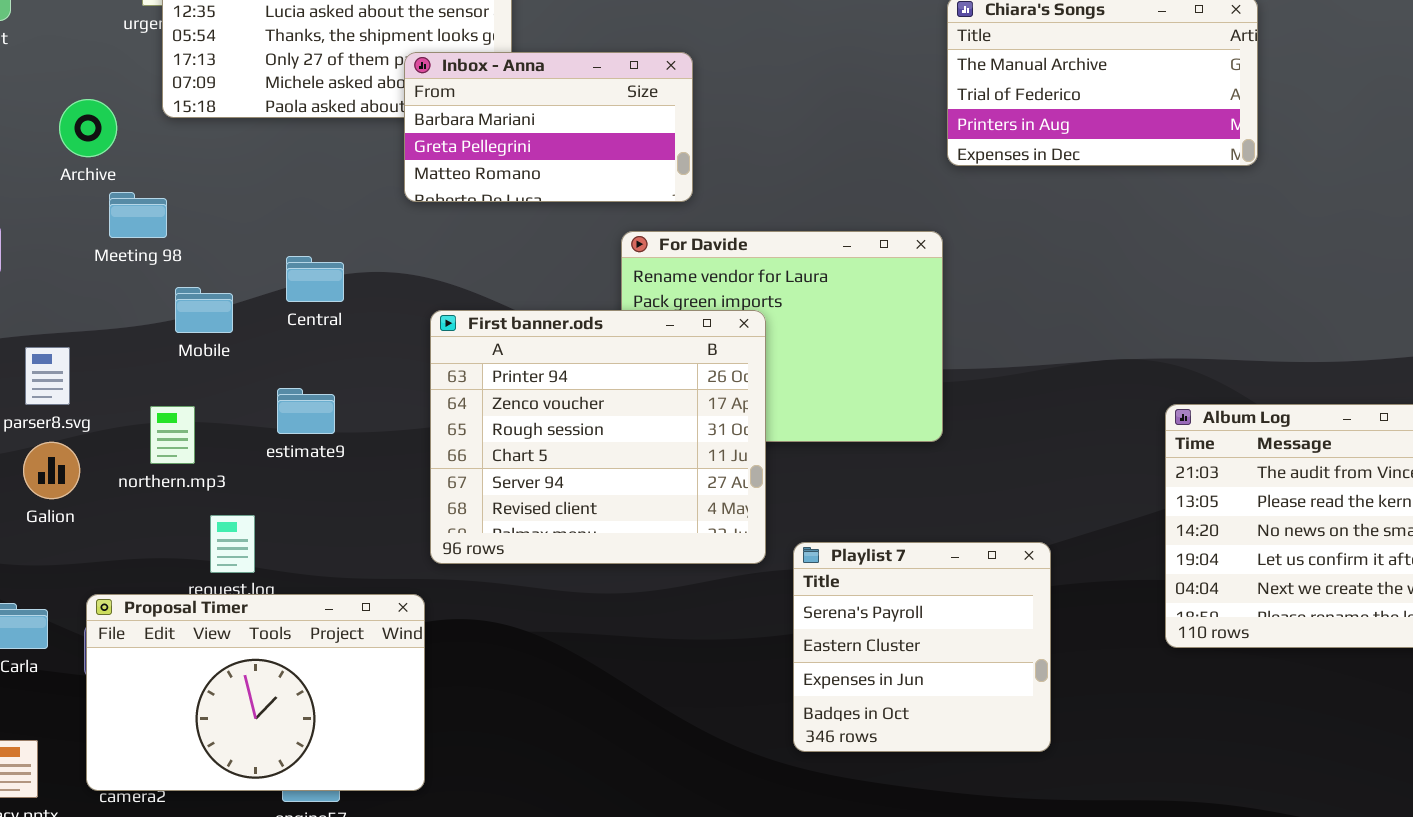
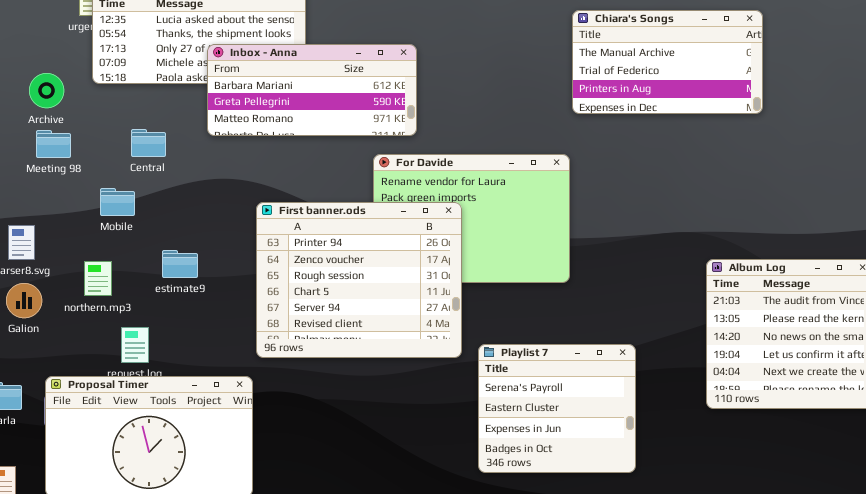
Inbox - Anna: [404,52,693,202] -> [207,44,417,136], resized
Meeting 98: [109,192,167,238] -> [36,130,71,158], moved
Central: [286,256,344,302] -> [131,129,166,157], moved

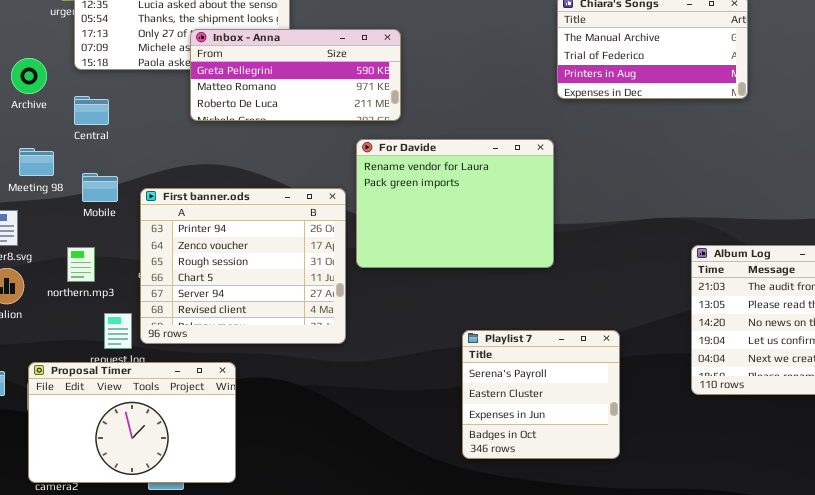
Inbox - Anna: [207,44,417,136] -> [190,29,401,121], scrolled down 1 row
Central: [131,129,166,157] -> [74,96,109,125], moved
Meeting 98: [36,130,71,158] -> [19,148,54,176], moved
First banner.ods: [256,202,462,358] -> [140,188,346,344], moved

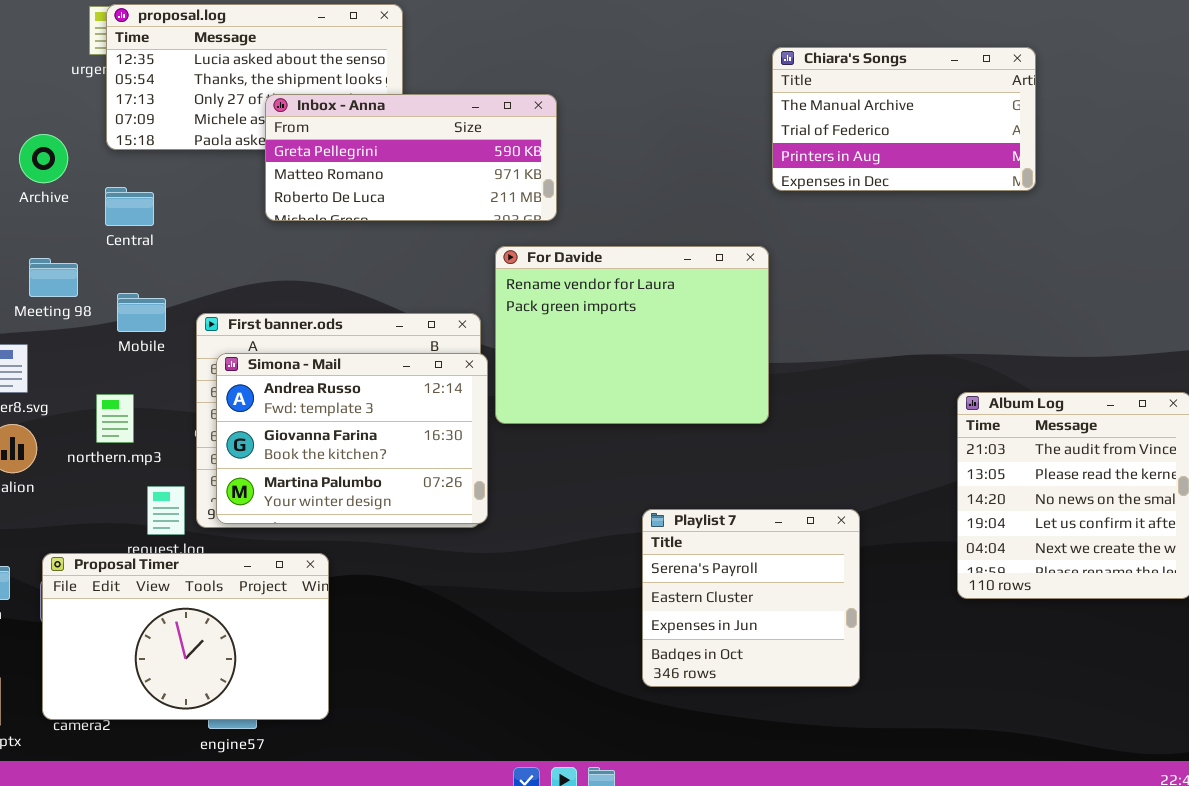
Simona - Mail: none -> [216,353,488,524], opened

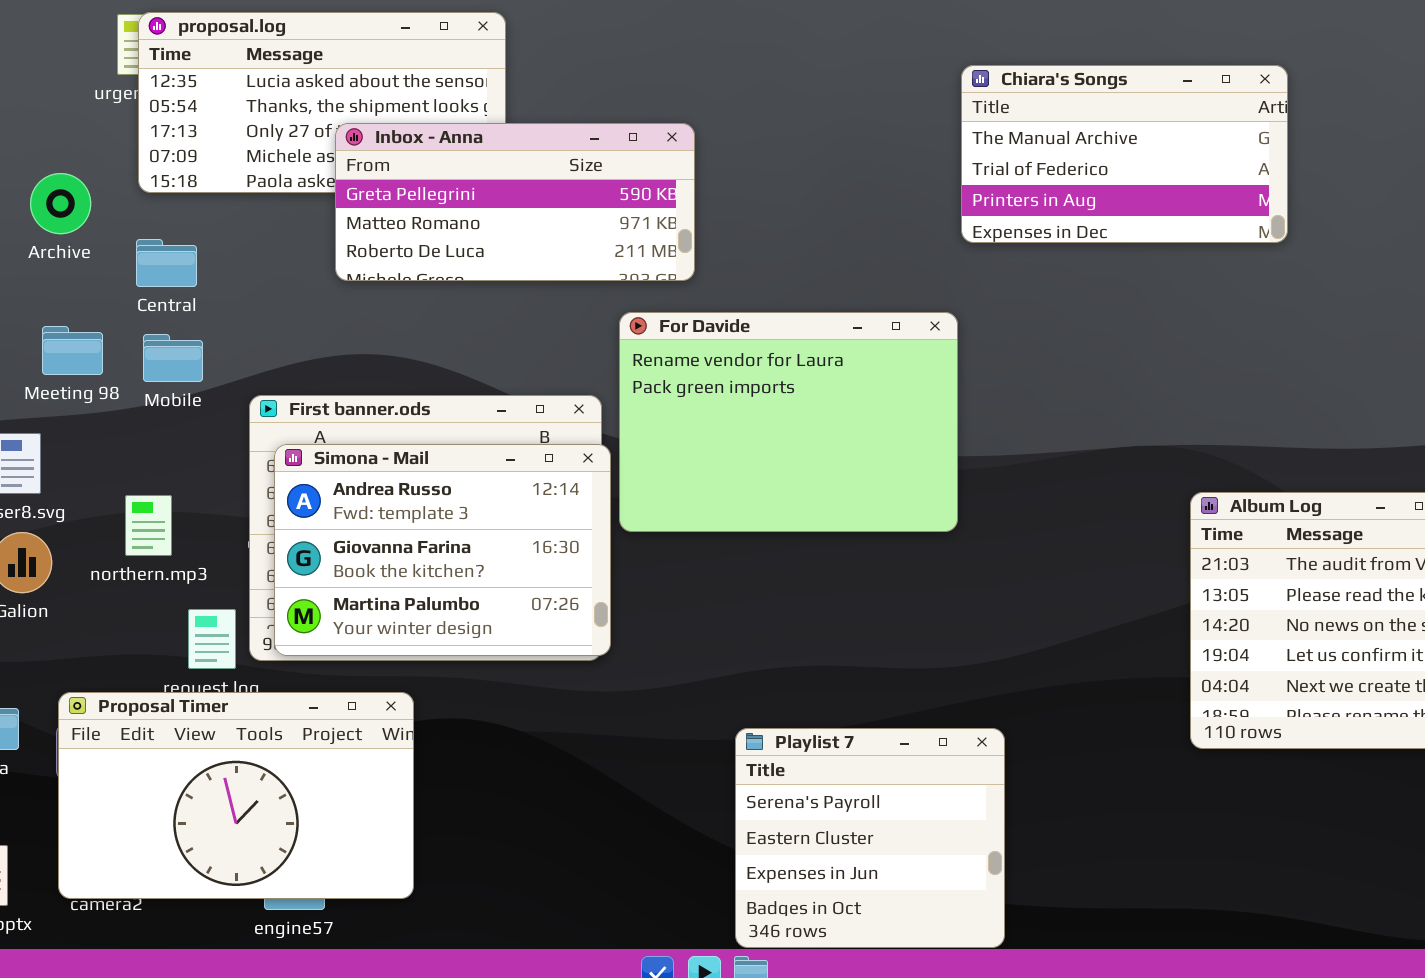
Mobile: [117,293,166,332] -> [143,334,203,382], moved
Playlist 7: [642,509,860,687] -> [735,728,1005,948], moved

